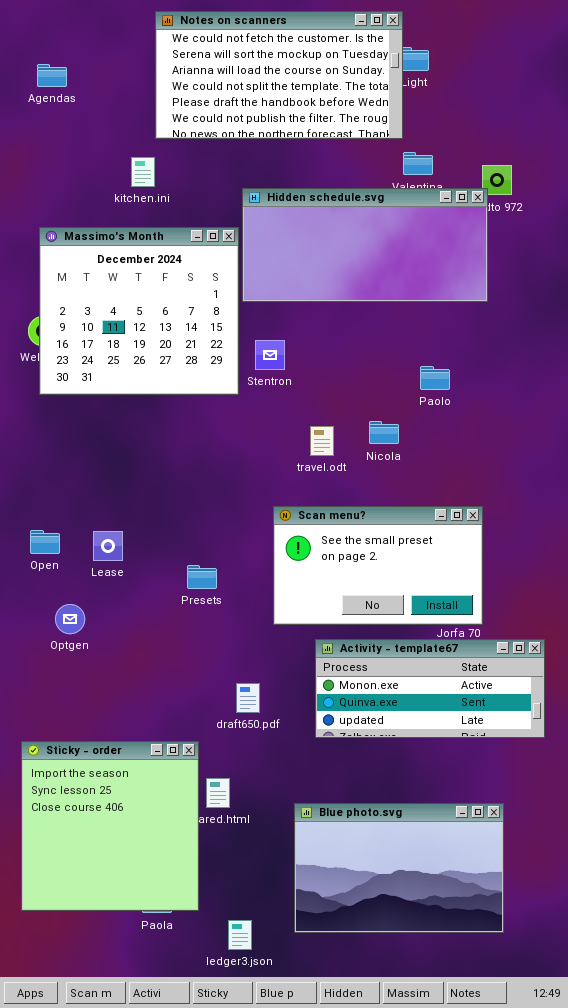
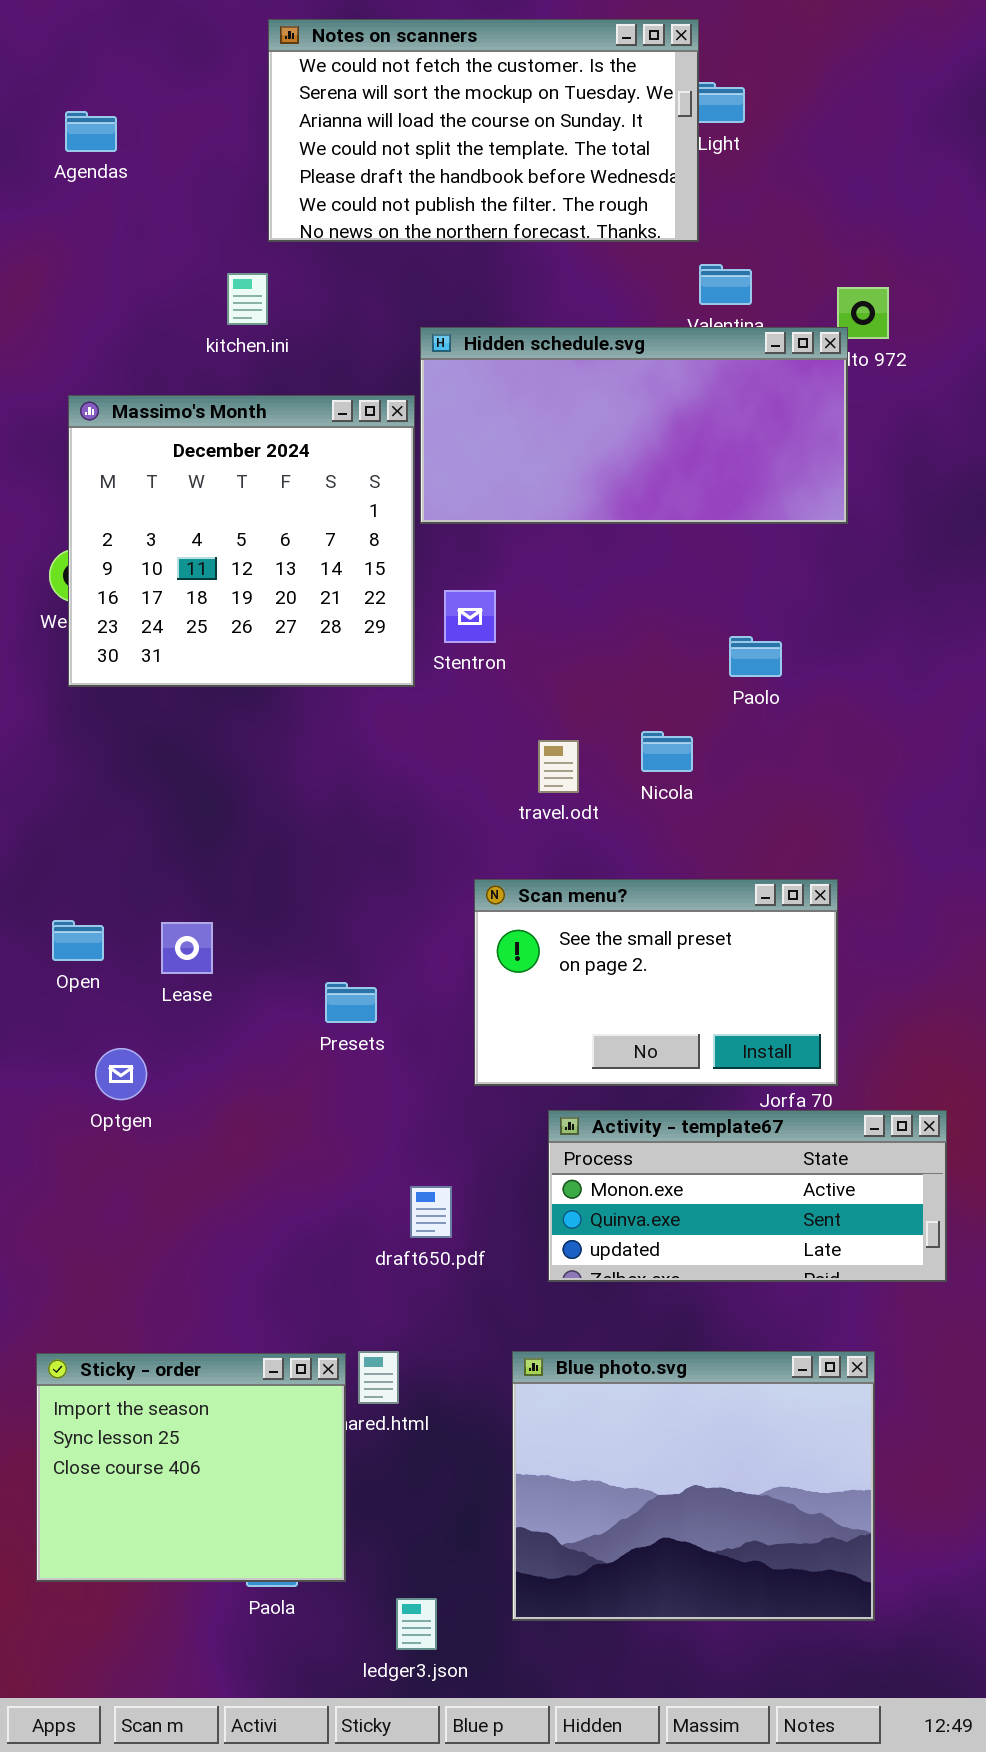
Sticky - order: [21,741,199,911] -> [36,1353,346,1582], resized
Blue photo.svg: [294,803,504,933] -> [512,1351,875,1621], resized

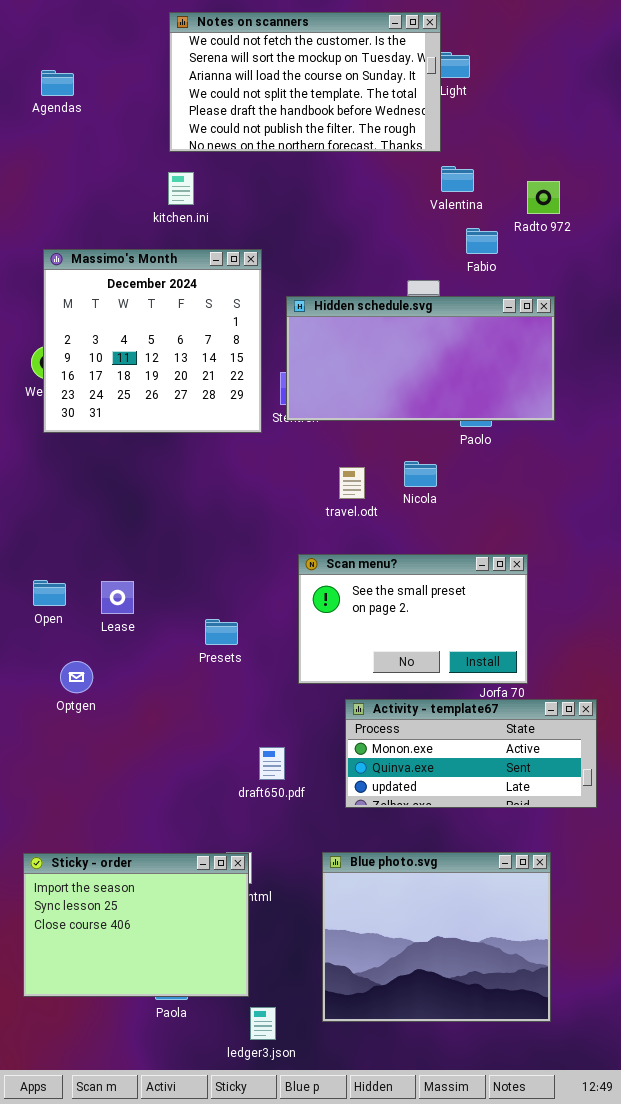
kitchen.ini: [227,273,268,325] -> [168,172,194,205], moved
Hidden schedule.svg: [420,327,848,524] -> [286,296,555,421], moved
Sticky - order: [36,1353,346,1582] -> [23,853,249,997], resized

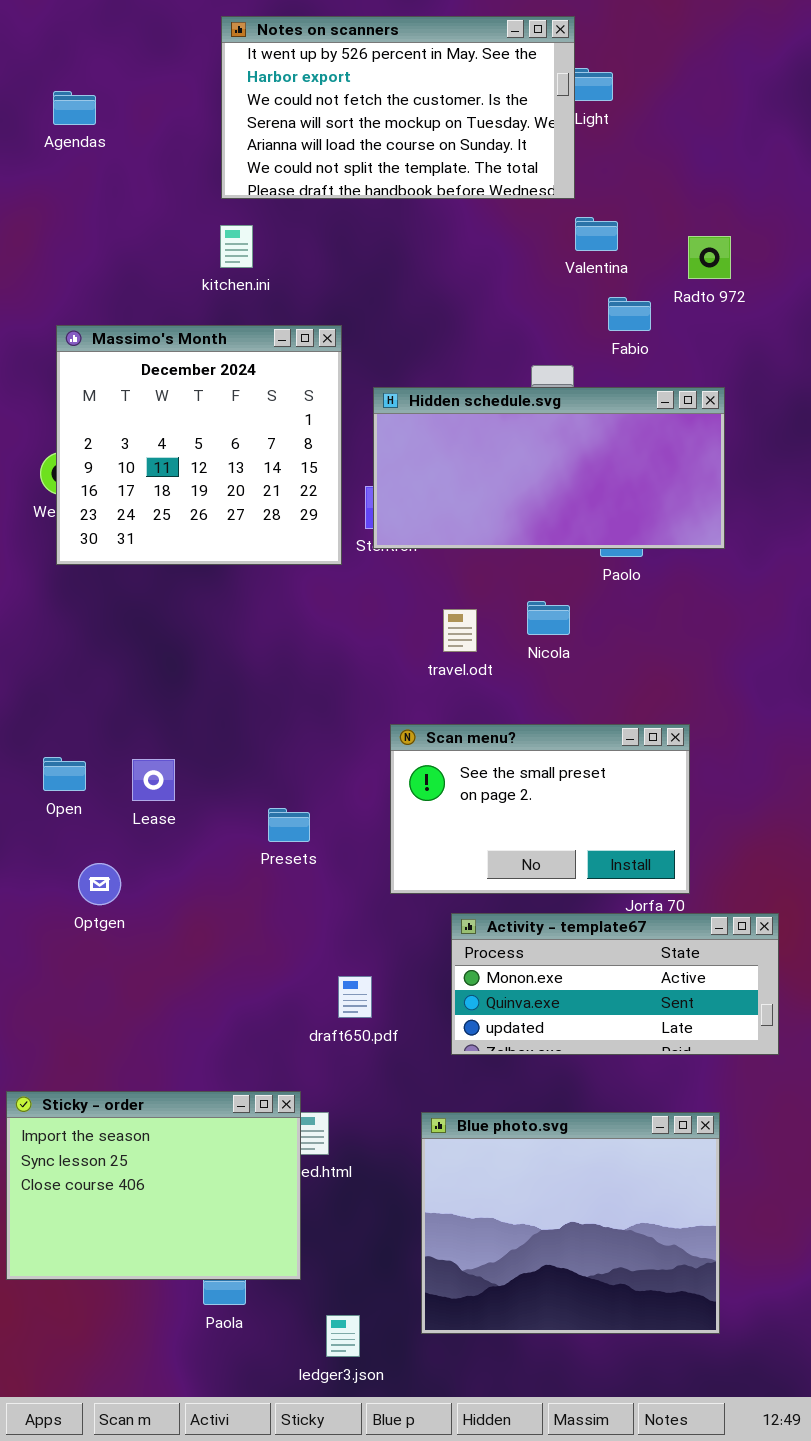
Notes on scanners: [169,12,441,152] -> [221,16,575,199], scrolled up 2 rows
Sticky - order: [23,853,249,997] -> [6,1091,301,1280], moved

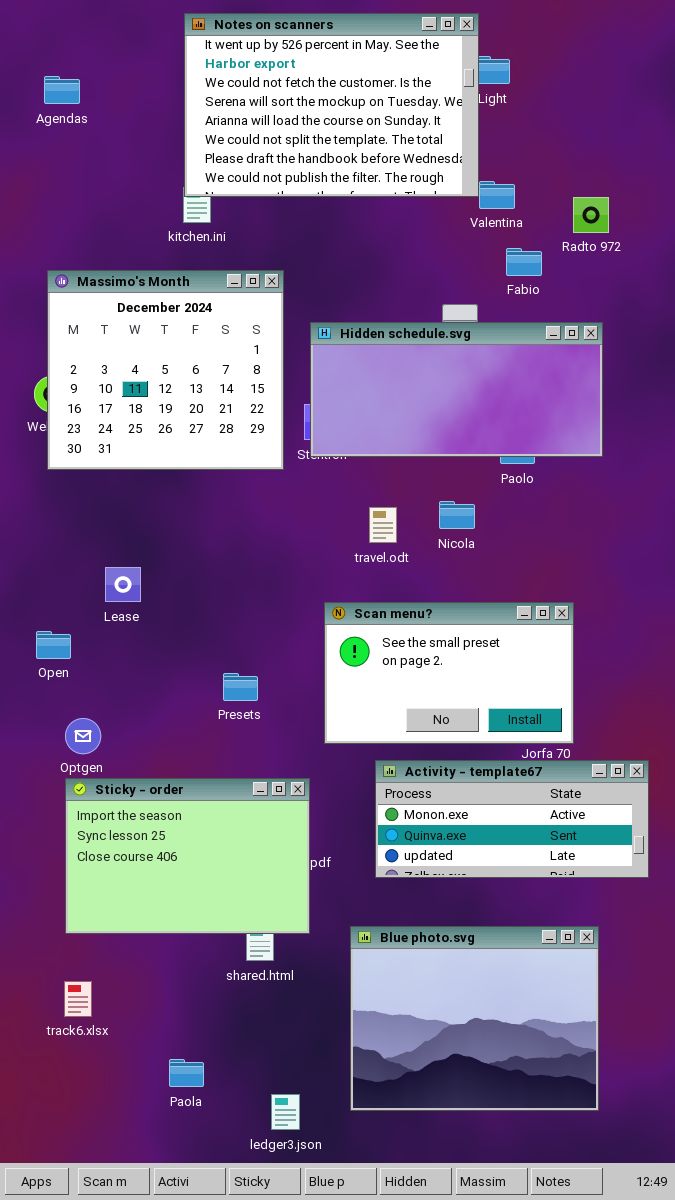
Notes on scanners: [221,16,575,199] -> [184,13,479,197], resized
Lease: [132,759,175,801] -> [105,567,141,602], moved
Sticky - order: [6,1091,301,1280] -> [65,778,310,934], moved

